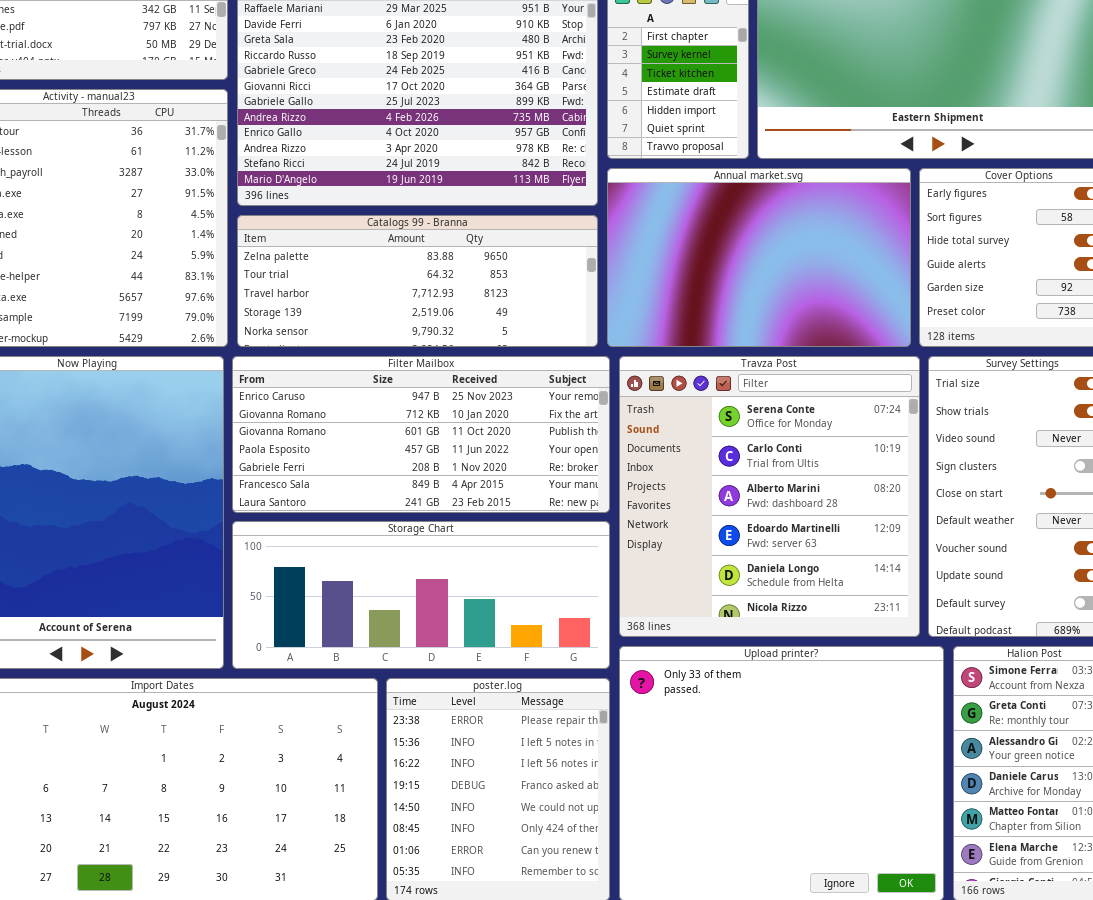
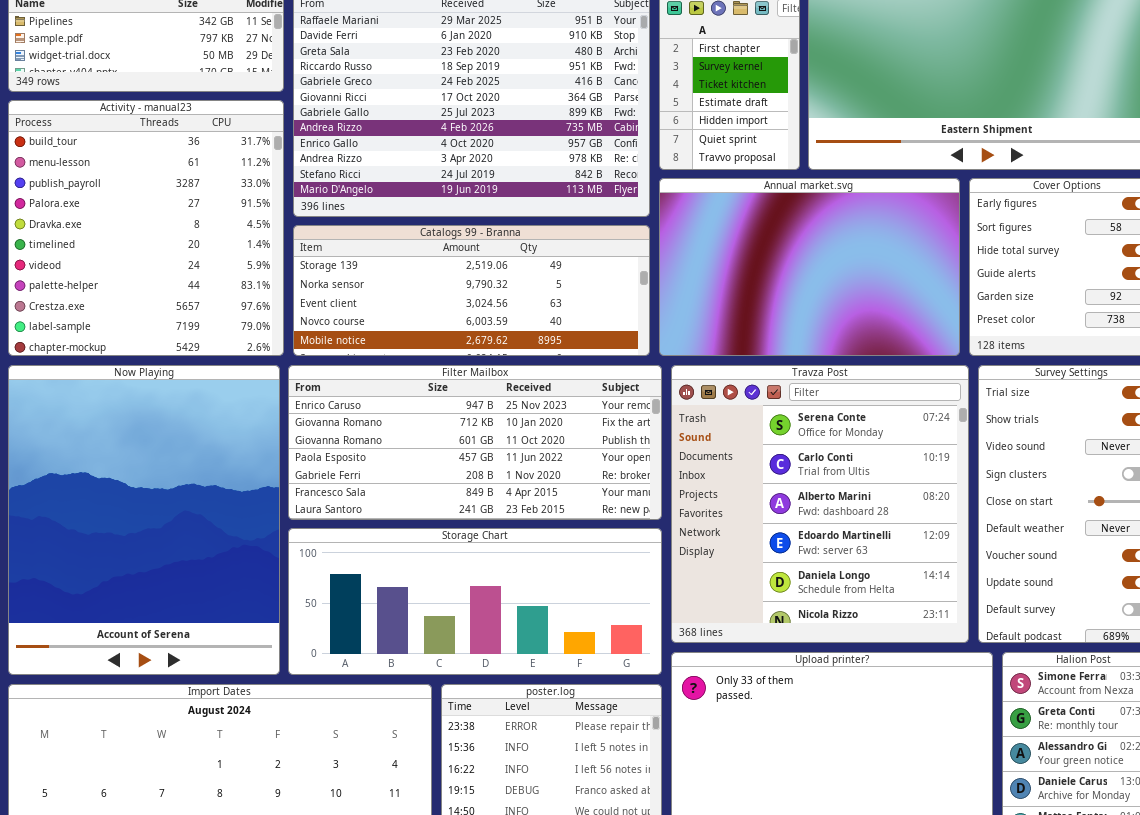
Catalogs 99 - Branna: [237,215,598,347] -> [293,225,650,356], scrolled down 3 rows

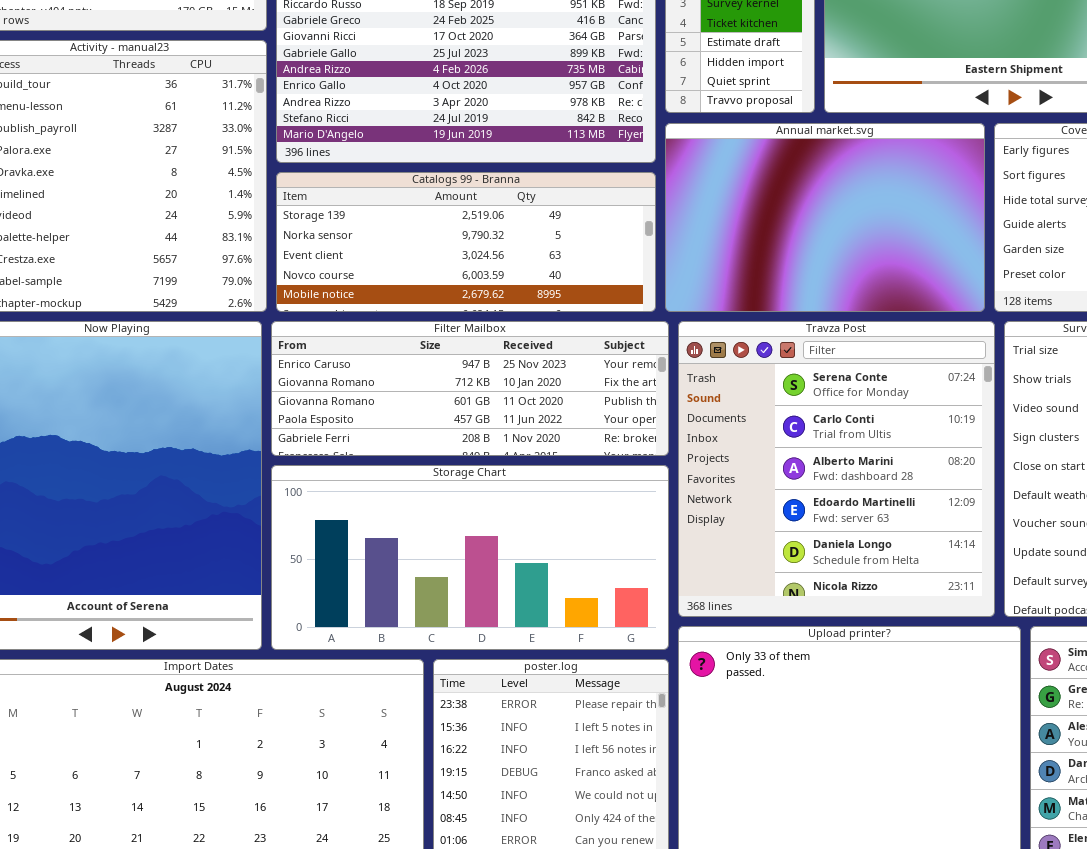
Filter Mailbox: [288,365,662,520] -> [271,321,669,456], resized
Storage Chart: [288,528,662,675] -> [271,465,669,650], resized

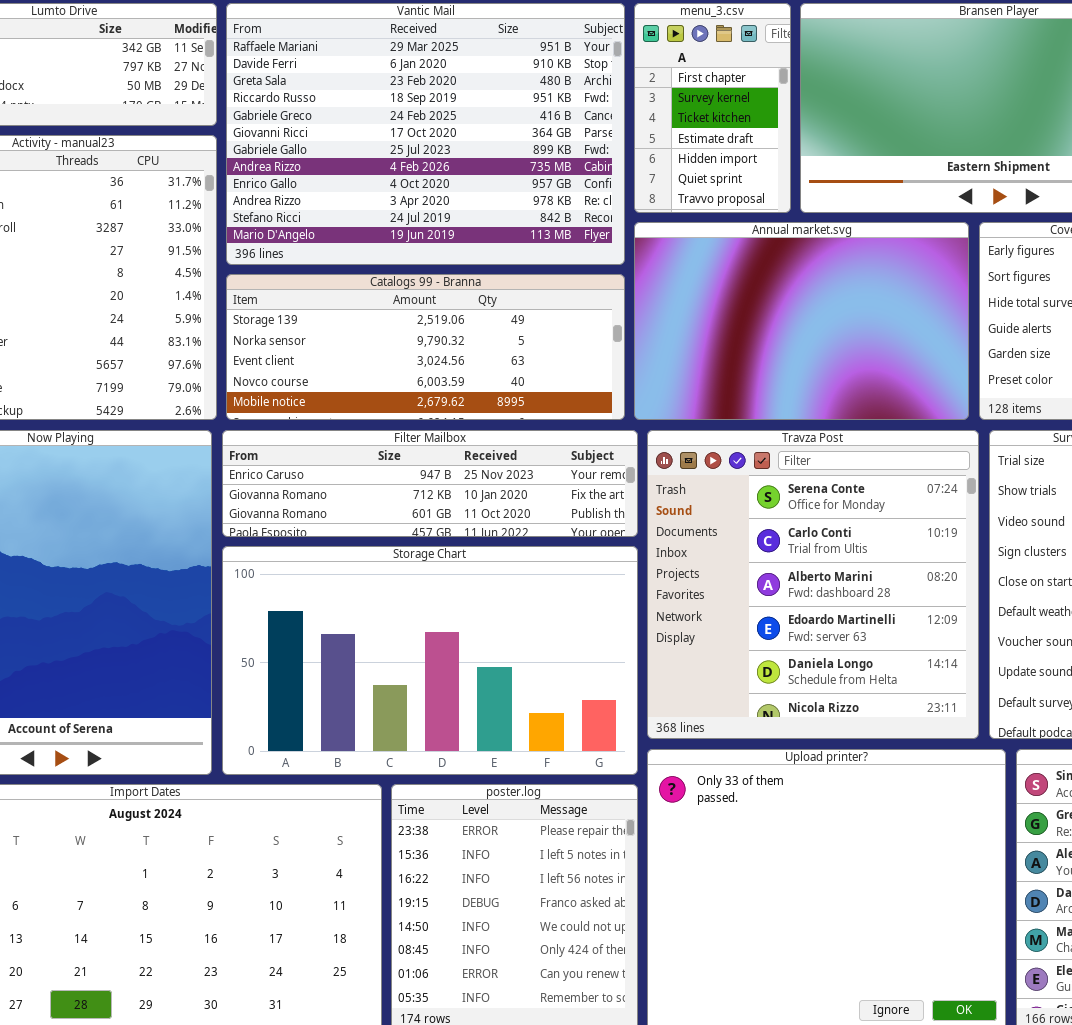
Filter Mailbox: [271,321,669,456] -> [222,430,638,537], resized
Storage Chart: [271,465,669,650] -> [222,546,638,775], resized

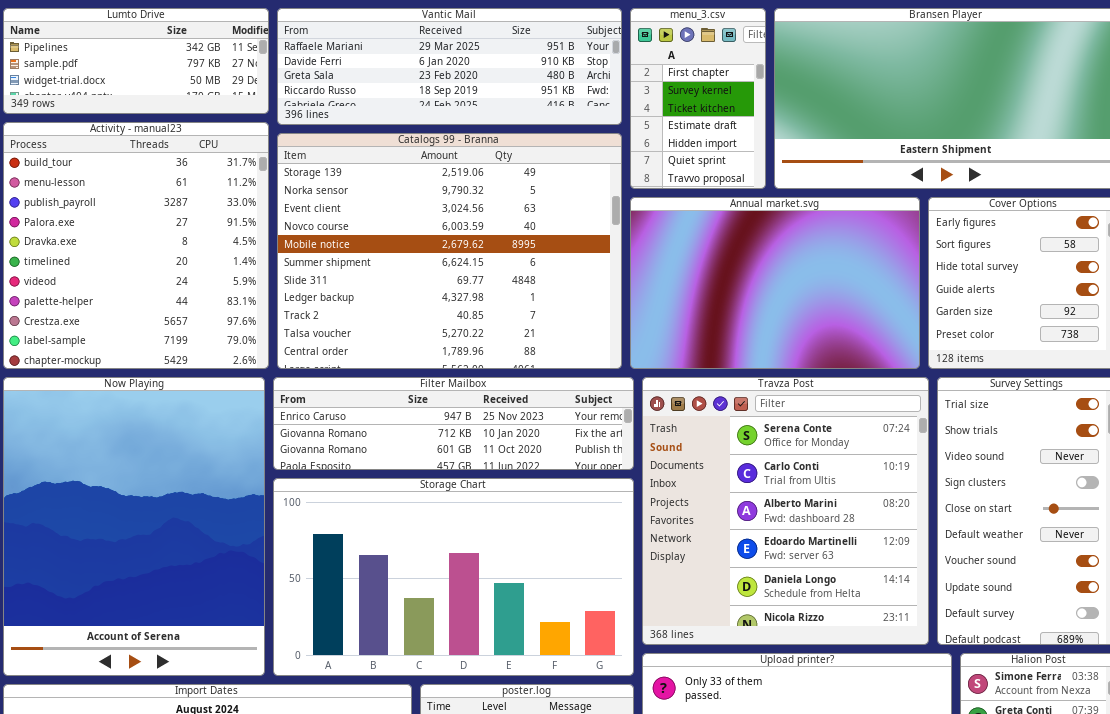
Vantic Mail: [226,3,625,265] -> [277,8,622,125], resized
Catalogs 99 - Branna: [226,274,625,420] -> [277,133,622,369], resized

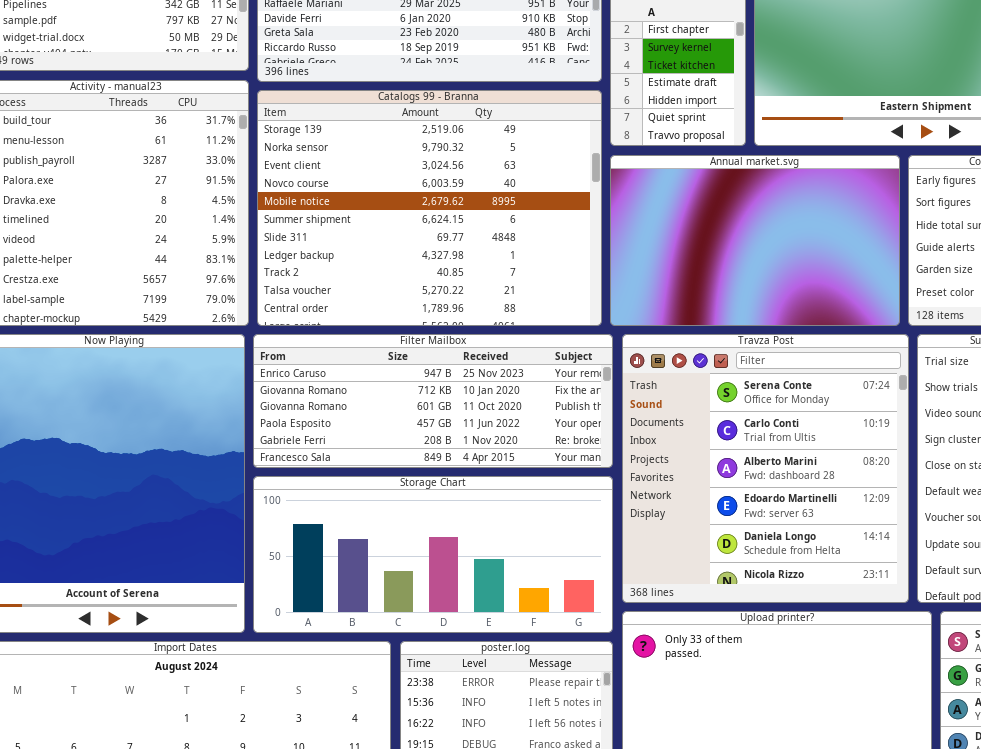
Filter Mailbox: [273,377,634,470] -> [253,334,613,468], resized
Storage Chart: [273,478,634,676] -> [253,476,613,633], resized

